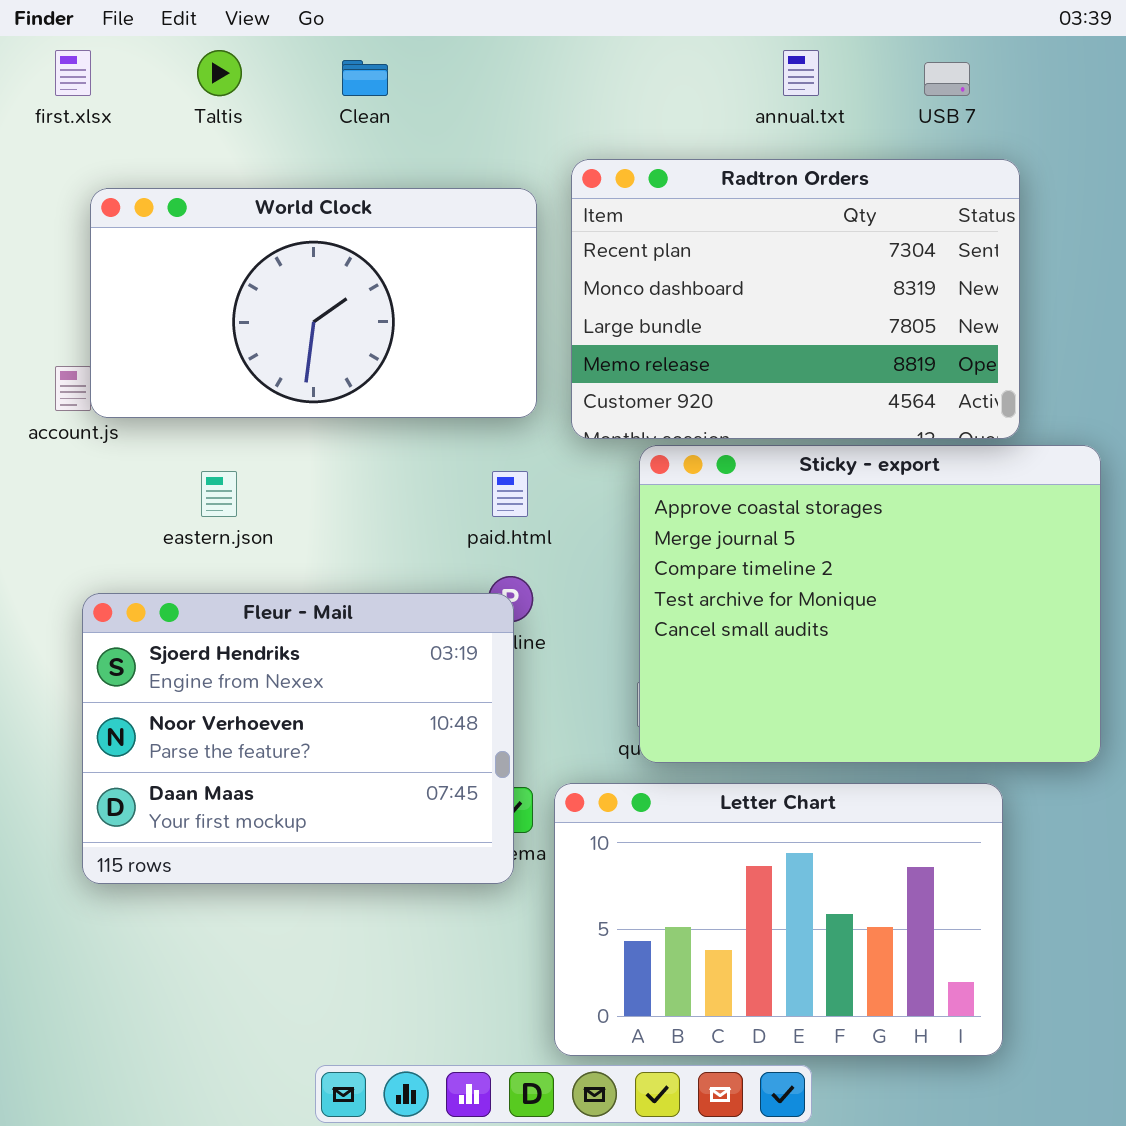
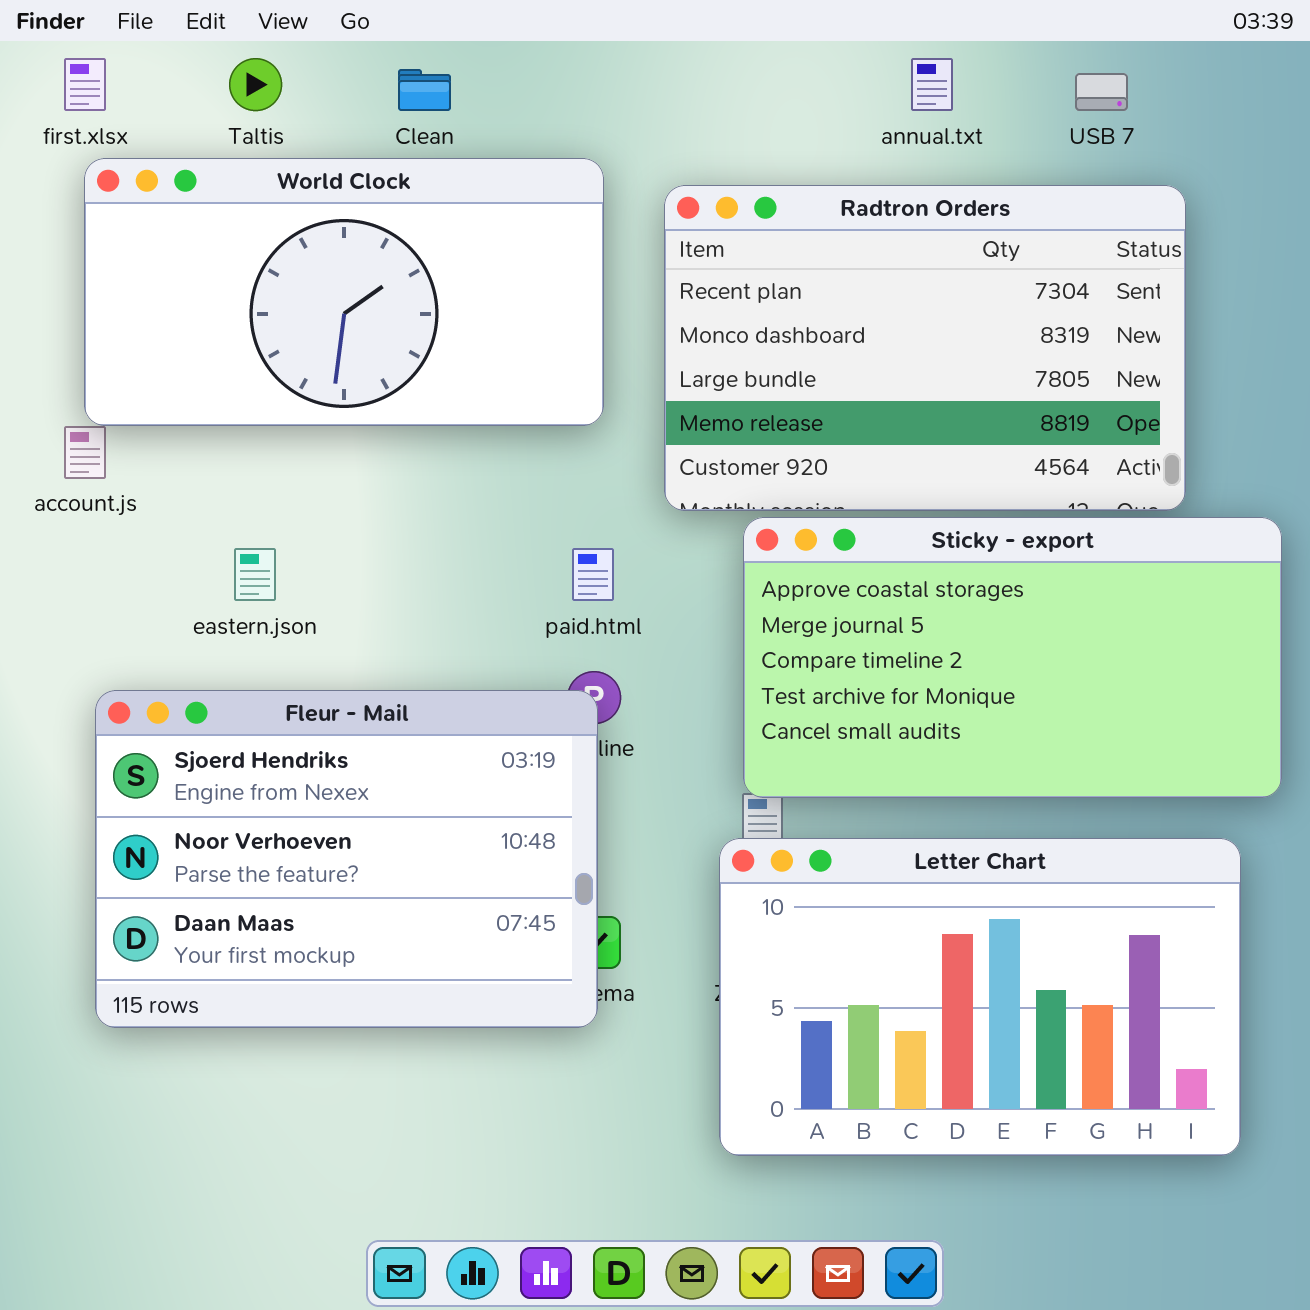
World Clock: [90,188,537,418] -> [84,158,604,426], moved
Sticky - export: [639,445,1101,763] -> [743,517,1282,798], resized
Letter Chart: [554,783,1003,1056] -> [719,838,1241,1156], moved

